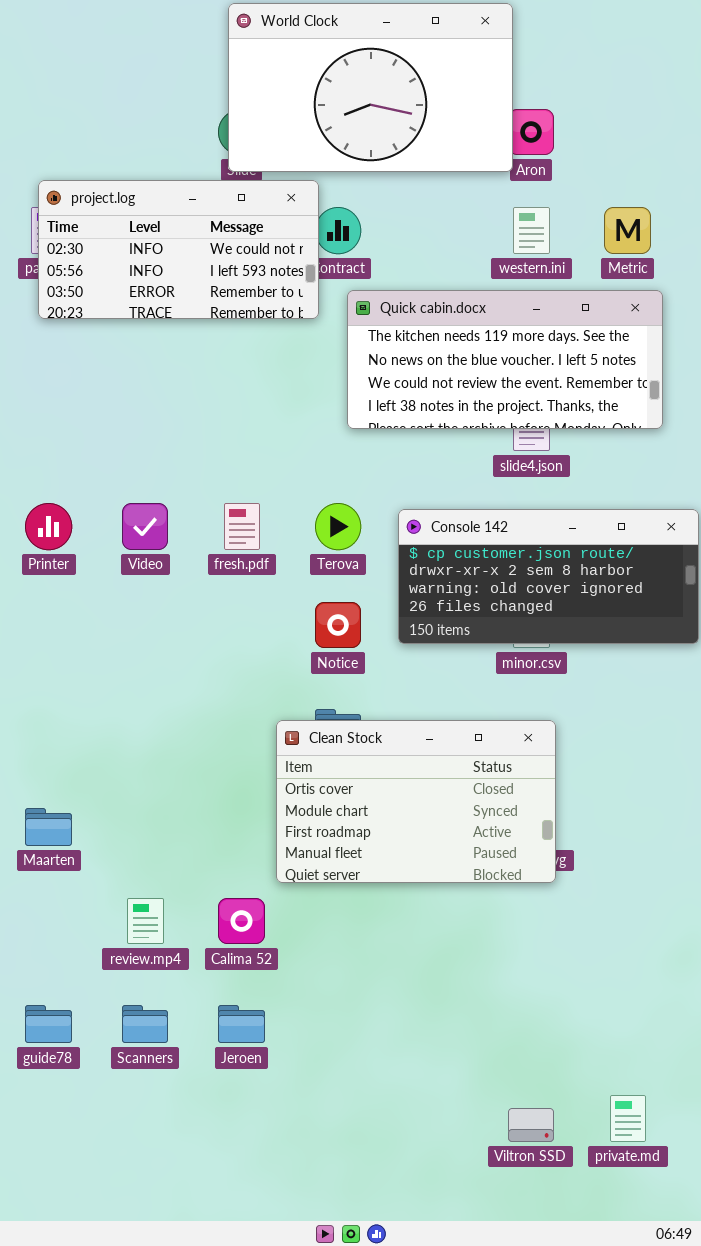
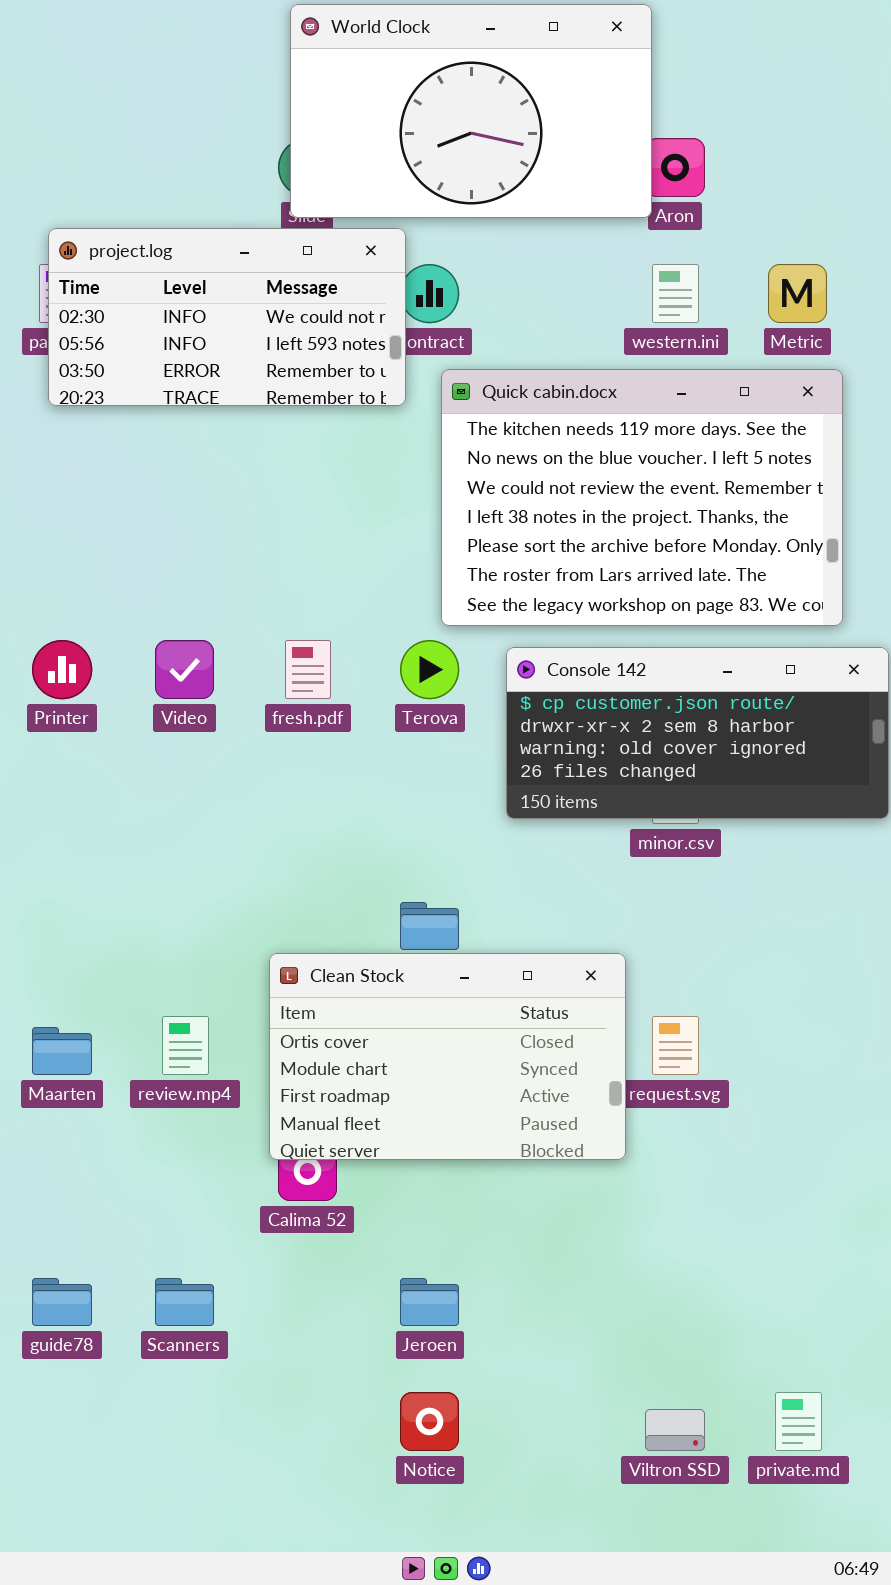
Quick cabin.docx: [347,290,663,429] -> [441,369,843,626], resized
Notice: [315,602,361,648] -> [400,1392,459,1451], moved
Clean Stock: [276,720,556,883] -> [269,953,626,1160], moved
review.mp4: [127,898,164,944] -> [162,1016,209,1075], moved
Jeroen: [218,1005,265,1043] -> [400,1278,459,1326], moved

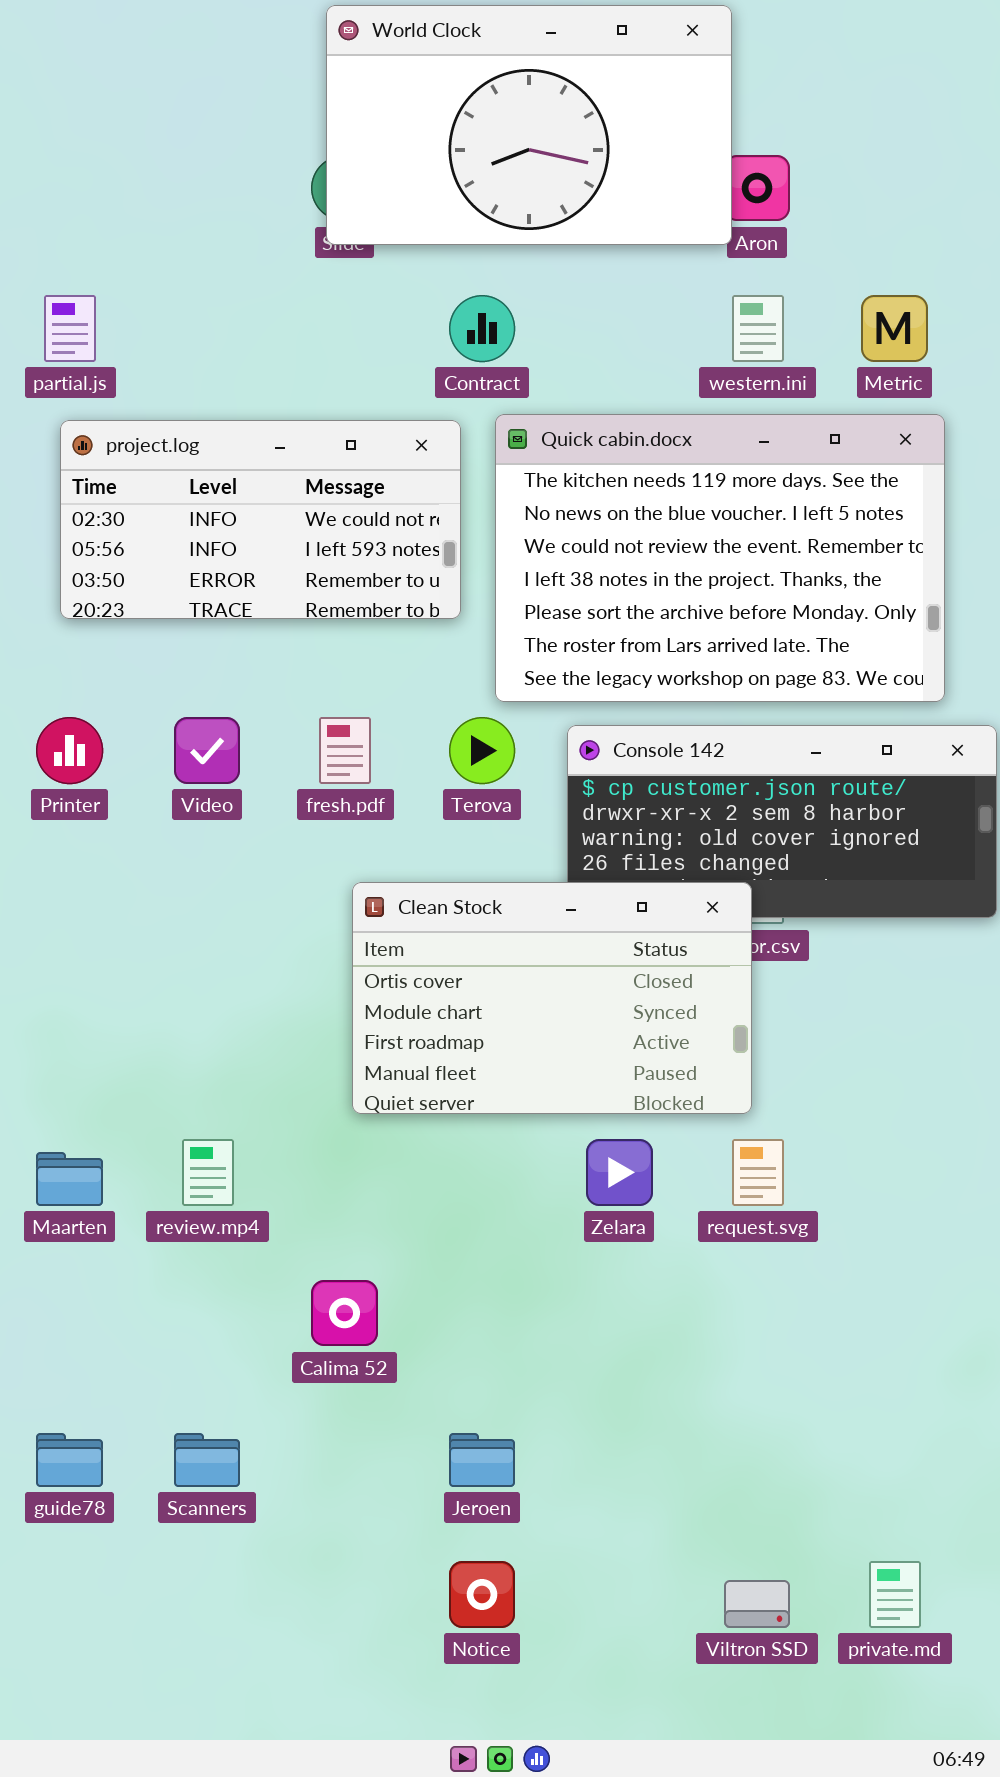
project.log: [48,228,406,406] -> [60,420,461,619], moved
Clean Stock: [269,953,626,1160] -> [352,882,752,1114], moved

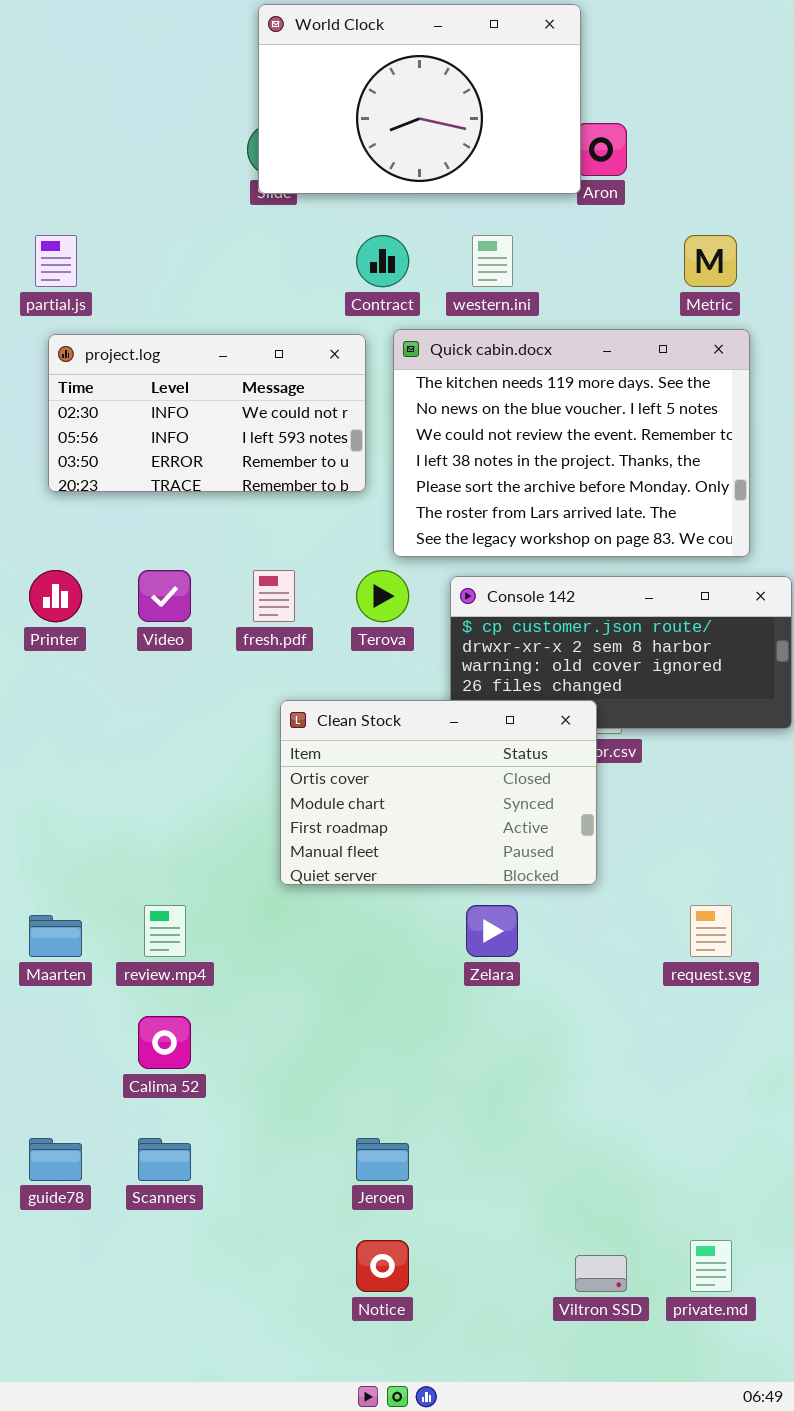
western.ini: [732,295,784,362] -> [472,235,513,287], moved
request.svg: [732,1139,784,1206] -> [690,905,732,957], moved
Calima 52: [311,1280,378,1346] -> [138,1016,191,1069], moved

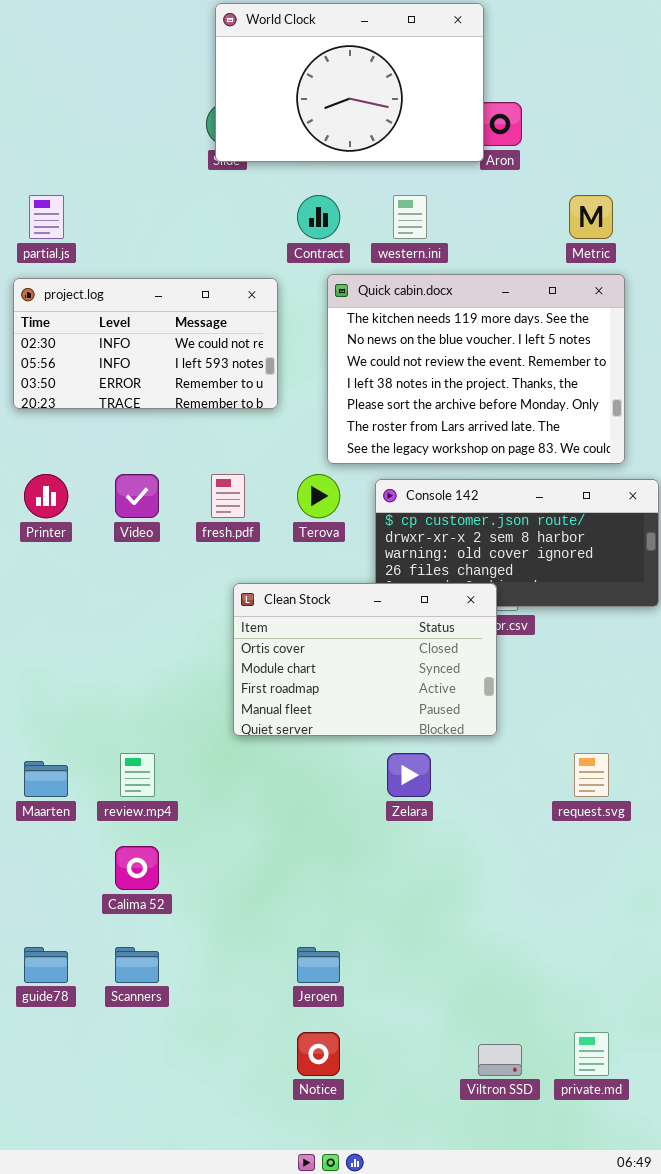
project.log: [48,334,366,492] -> [13,278,278,409], moved

